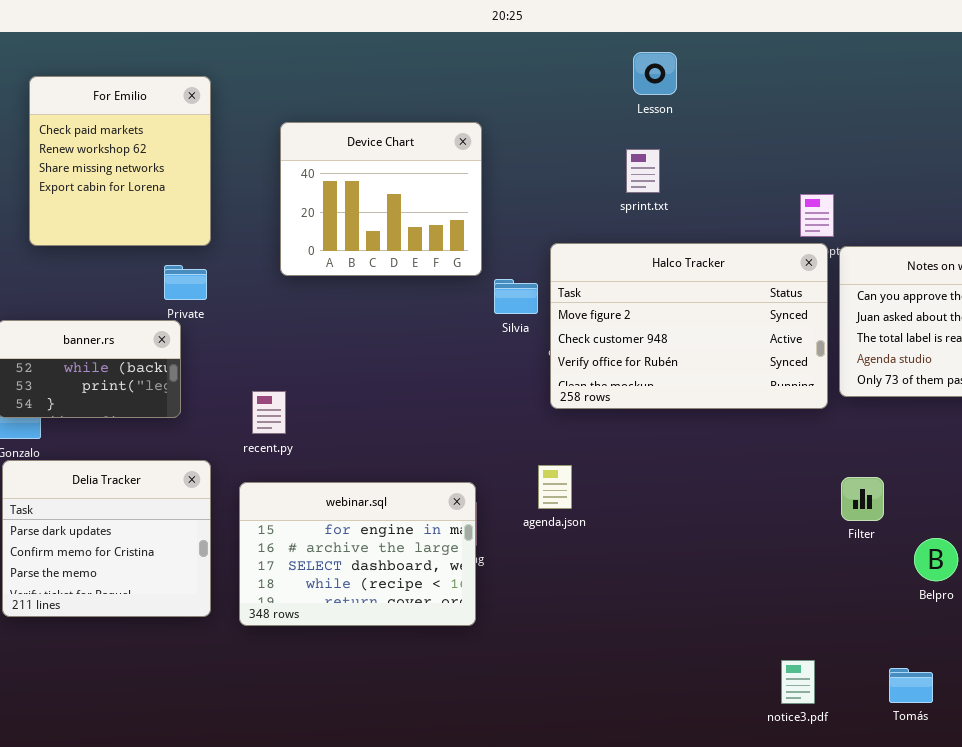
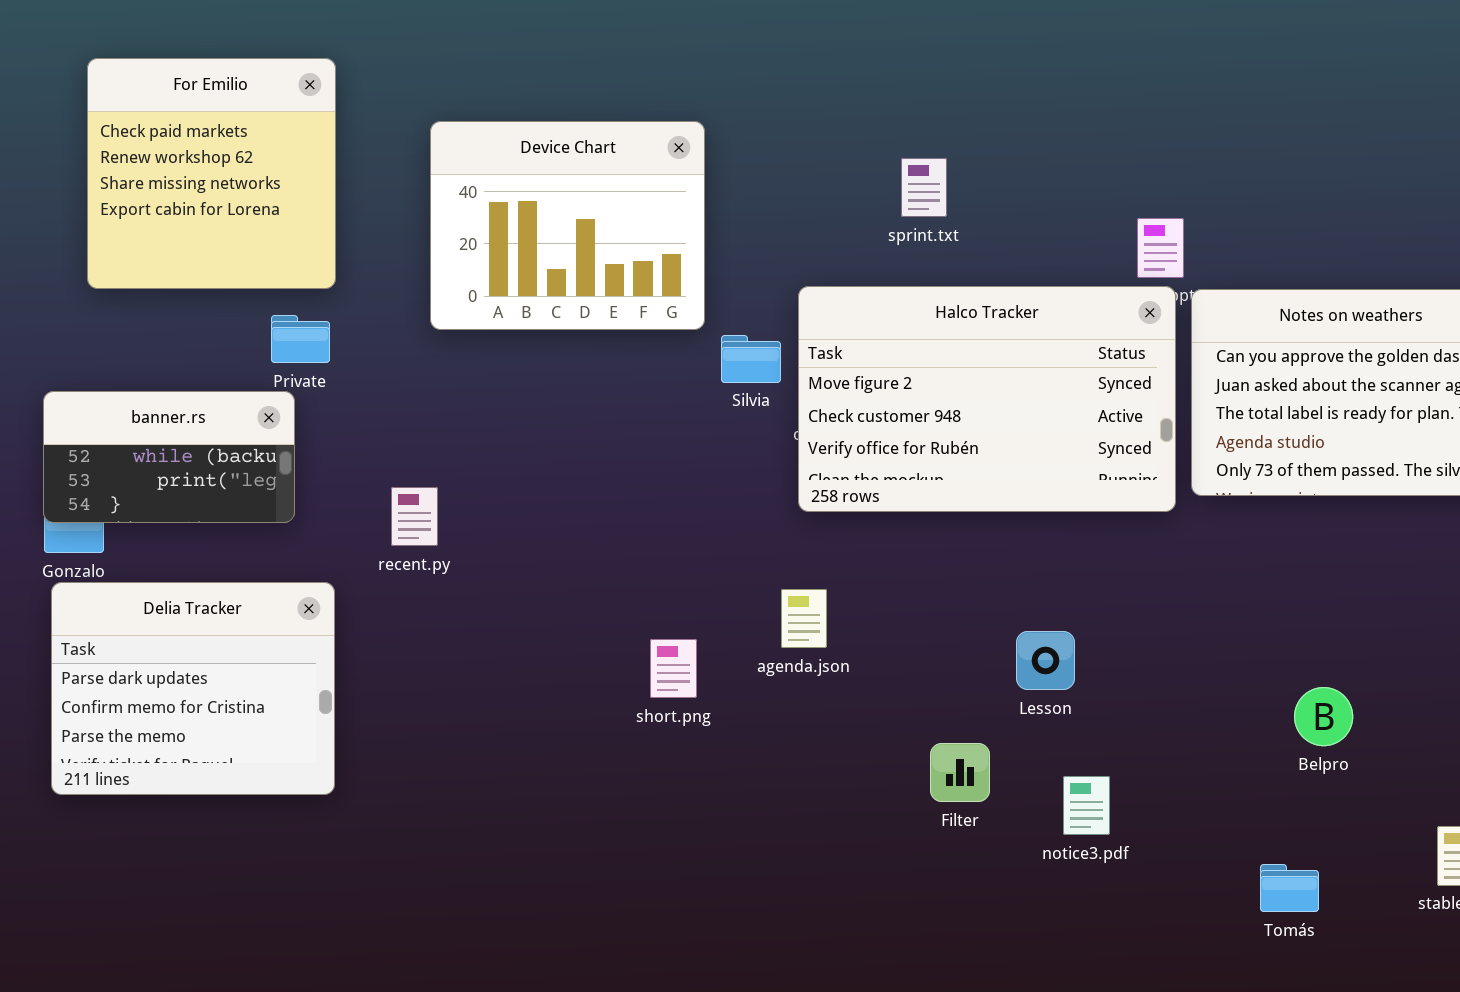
Lesson: [633,52,677,95] -> [1016,631,1075,690], moved
Filter: [841,477,884,521] -> [930,743,990,802], moved
webinar.sql: [239,482,476,626] -> none, closed
notice3.pdf: [781,660,815,704] -> [1063,776,1110,835], moved

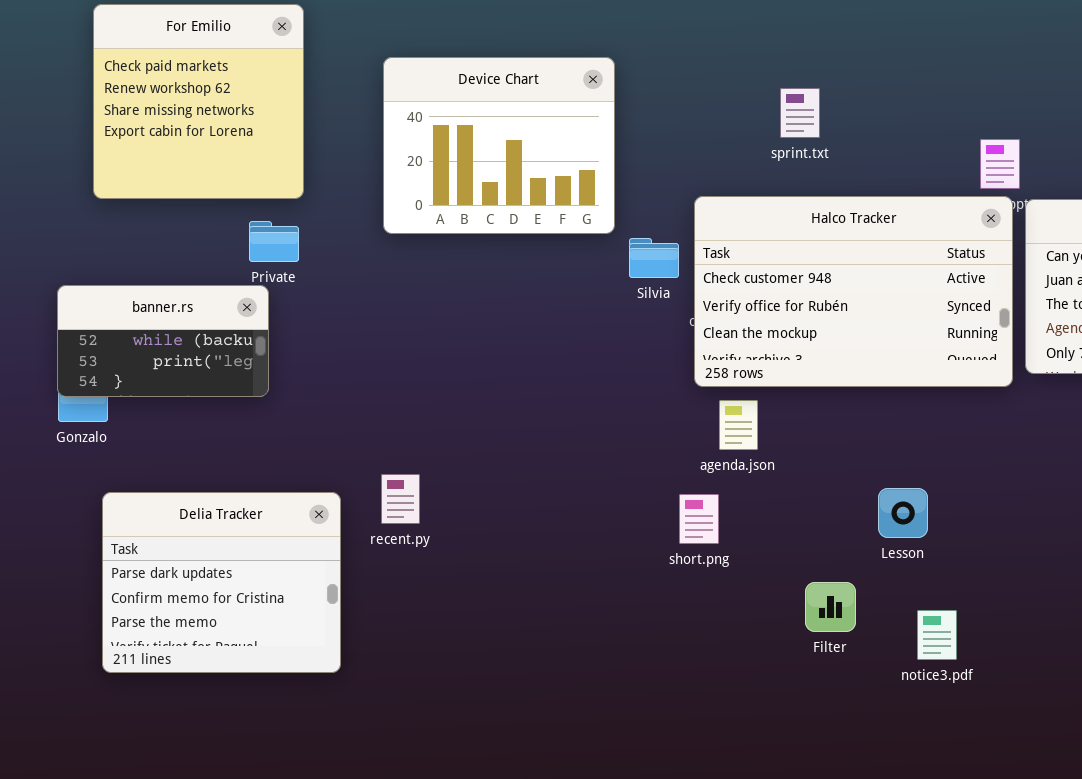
Halco Tracker: [798,286,1176,512] -> [694,196,1013,387], scrolled down 1 row
recent.py: [391,487,438,546] -> [381,474,420,524], moved
Delia Tracker: [51,582,335,795] -> [102,492,341,673], moved
agenda.json: [781,589,827,648] -> [719,400,758,450], moved
short.png: [650,639,697,698] -> [679,494,719,544], moved

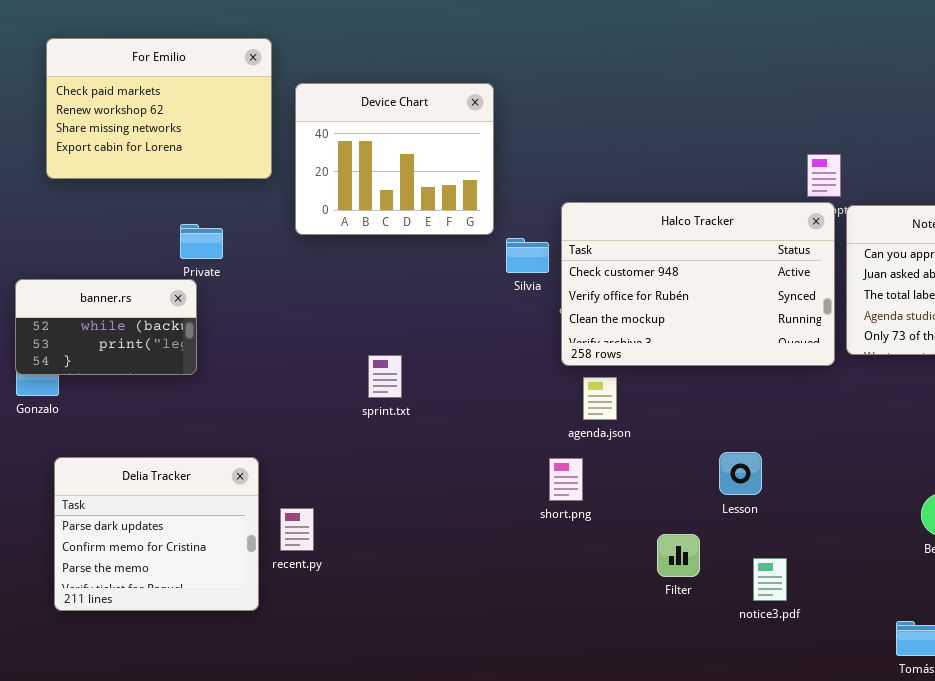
For Emilio: [93,4,304,199] -> [46,38,272,179], resized
sprint.txt: [780,88,820,138] -> [368,355,402,398], moved
recent.py: [381,474,420,524] -> [280,508,314,551], moved

